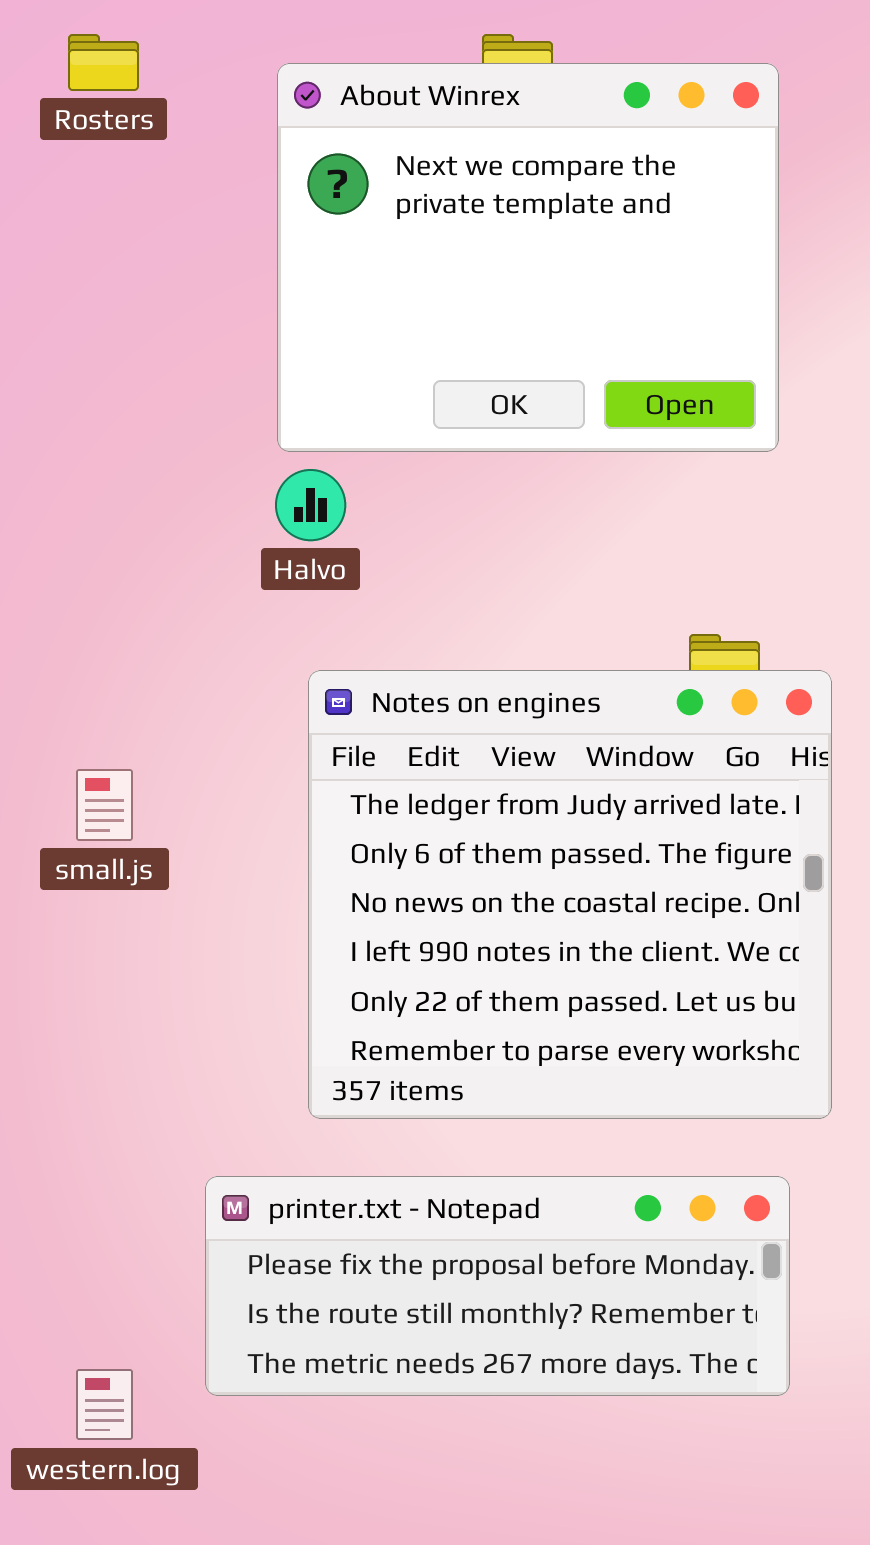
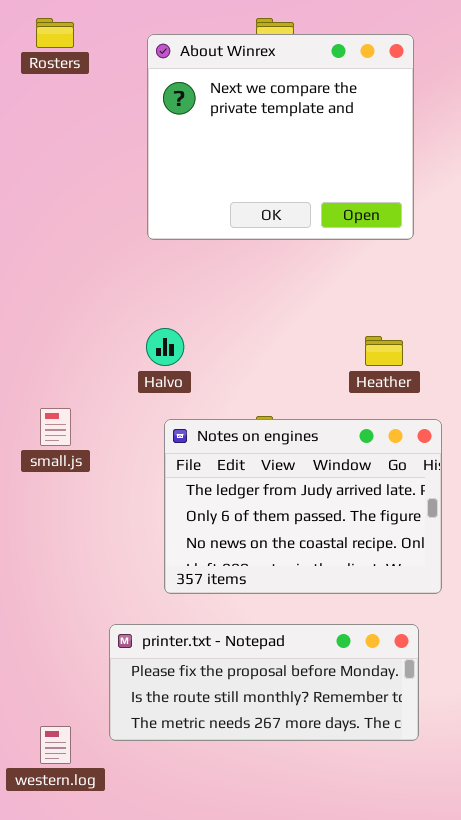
Halvo: [275,469,346,541] -> [146,328,184,366], moved
Notes on engines: [308,670,832,1119] -> [164,419,442,594], resized

